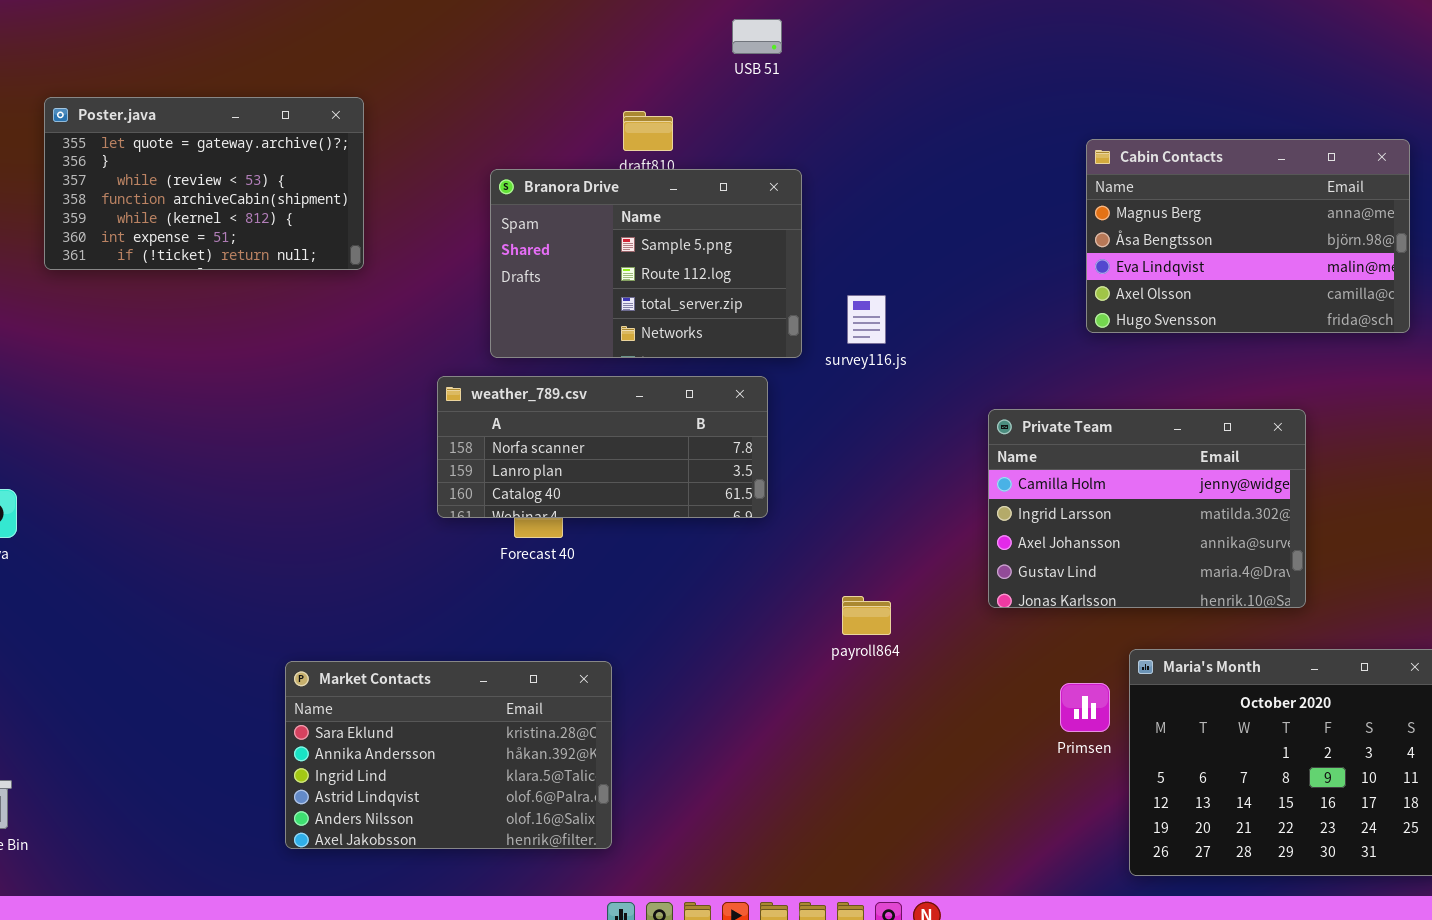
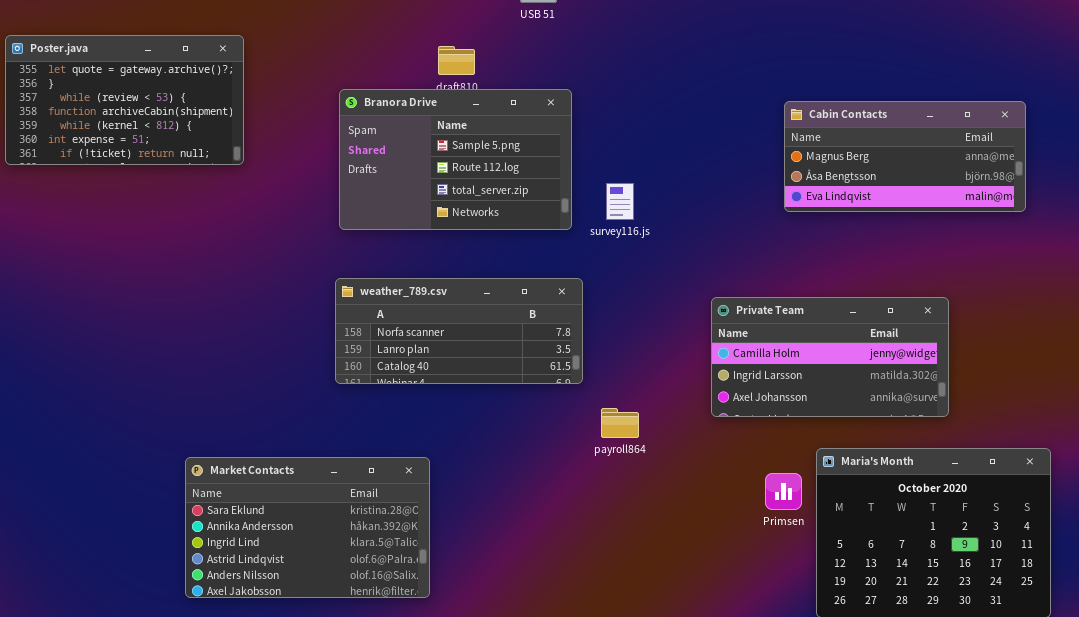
Cabin Contacts: [1086,139,1410,333] -> [784,101,1026,212], resized
weather_789.csv: [437,376,768,518] -> [335,278,583,384], moved
Private Team: [988,409,1306,608] -> [711,297,949,417], resized

